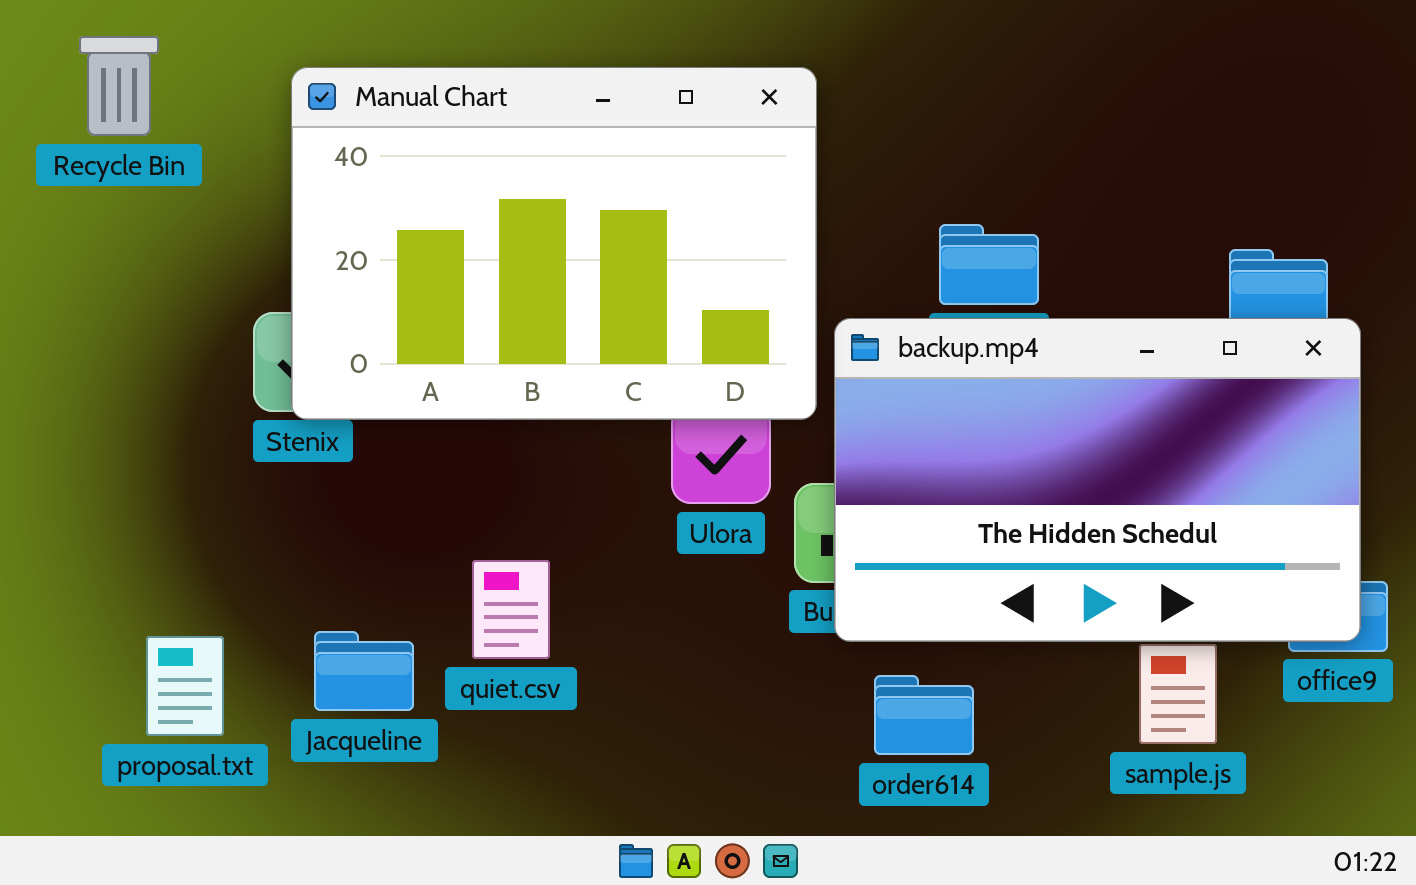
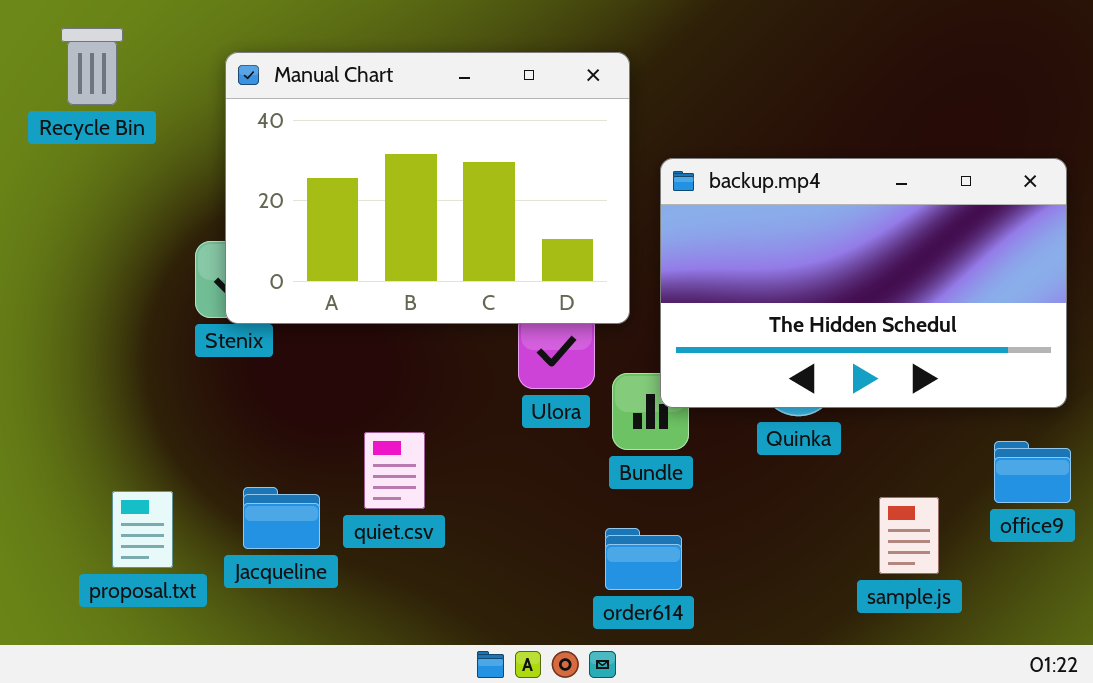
backup.mp4: [834,318,1361,642] -> [660,158,1067,408], moved
order614: [874,675,974,755] -> [605,528,682,590], moved

